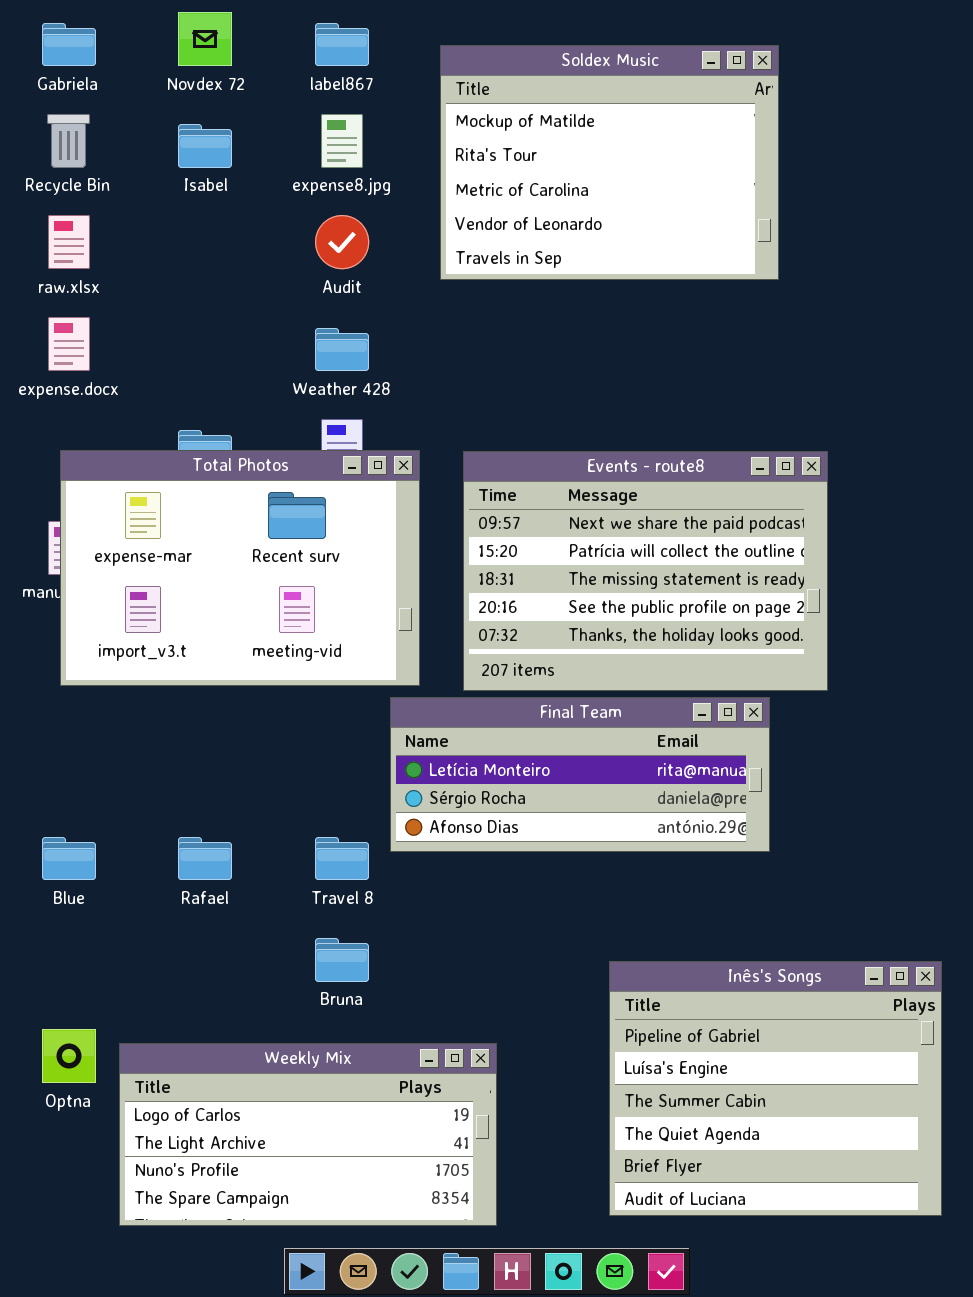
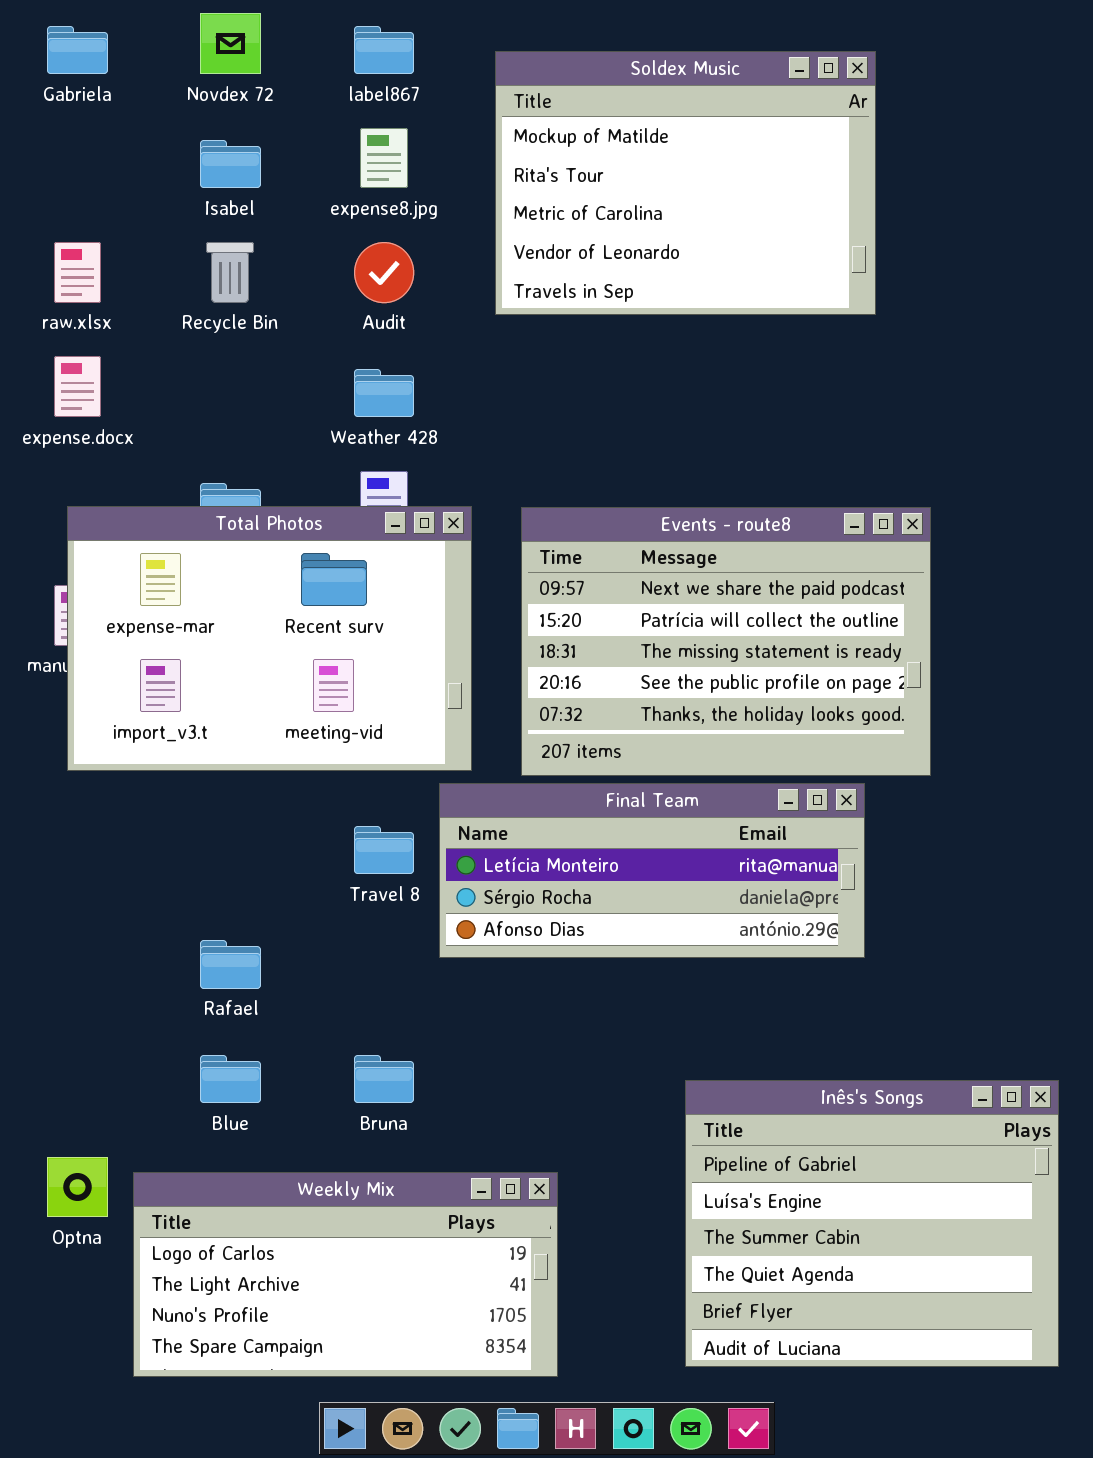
Recycle Bin: [47,114,90,168] -> [206,242,254,303], moved
Blue: [42,837,96,880] -> [200,1055,261,1103], moved
Travel 8: [315,837,369,880] -> [354,826,414,874], moved

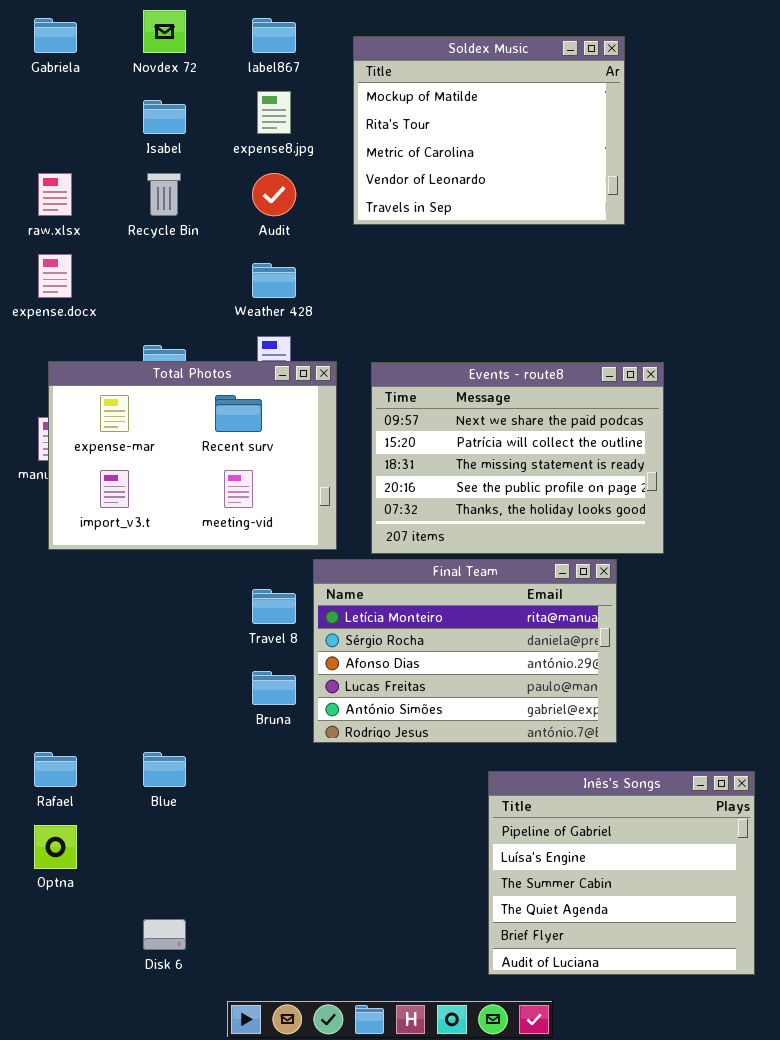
Final Team: [439,783,865,958] -> [313,559,617,743], resized
Rafael: [200,940,261,989] -> [34,752,77,787], moved
Bruna: [354,1055,414,1103] -> [252,671,296,705], moved
Weekly Mix: [133,1172,558,1377] -> none, closed

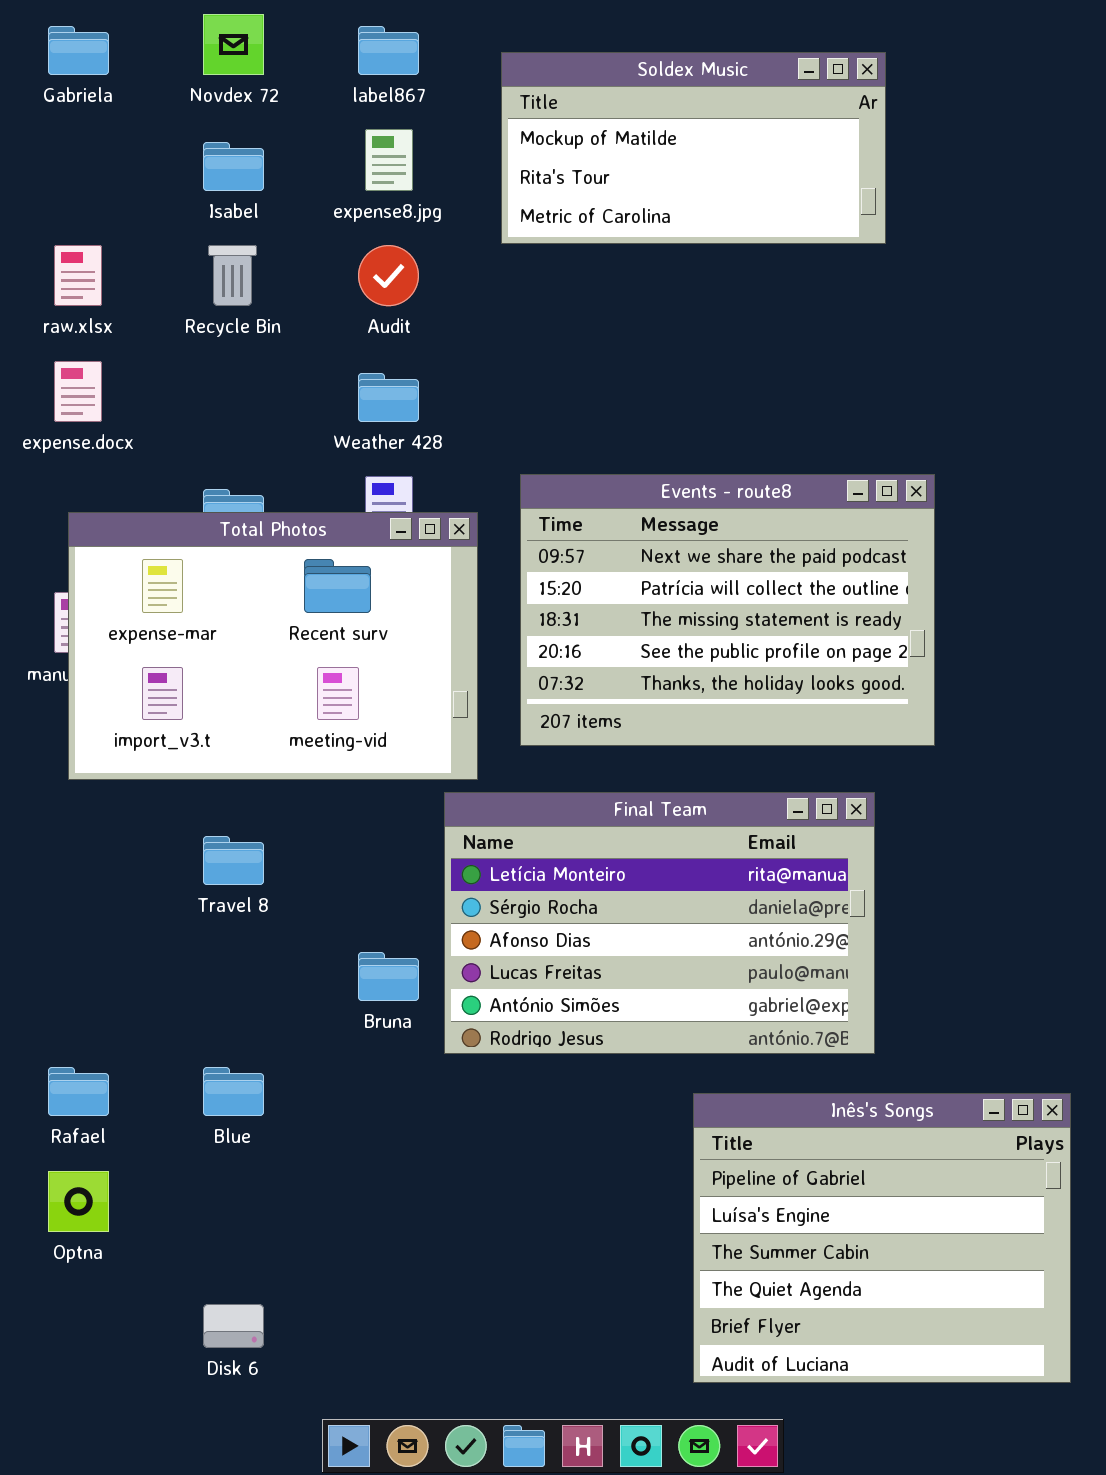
Soldex Music: [353,36,625,225] -> [501,52,886,244], resized
Events - route8: [371,362,664,554] -> [520,474,935,746], moved
Travel 8: [252,589,296,624] -> [203,836,264,885], moved

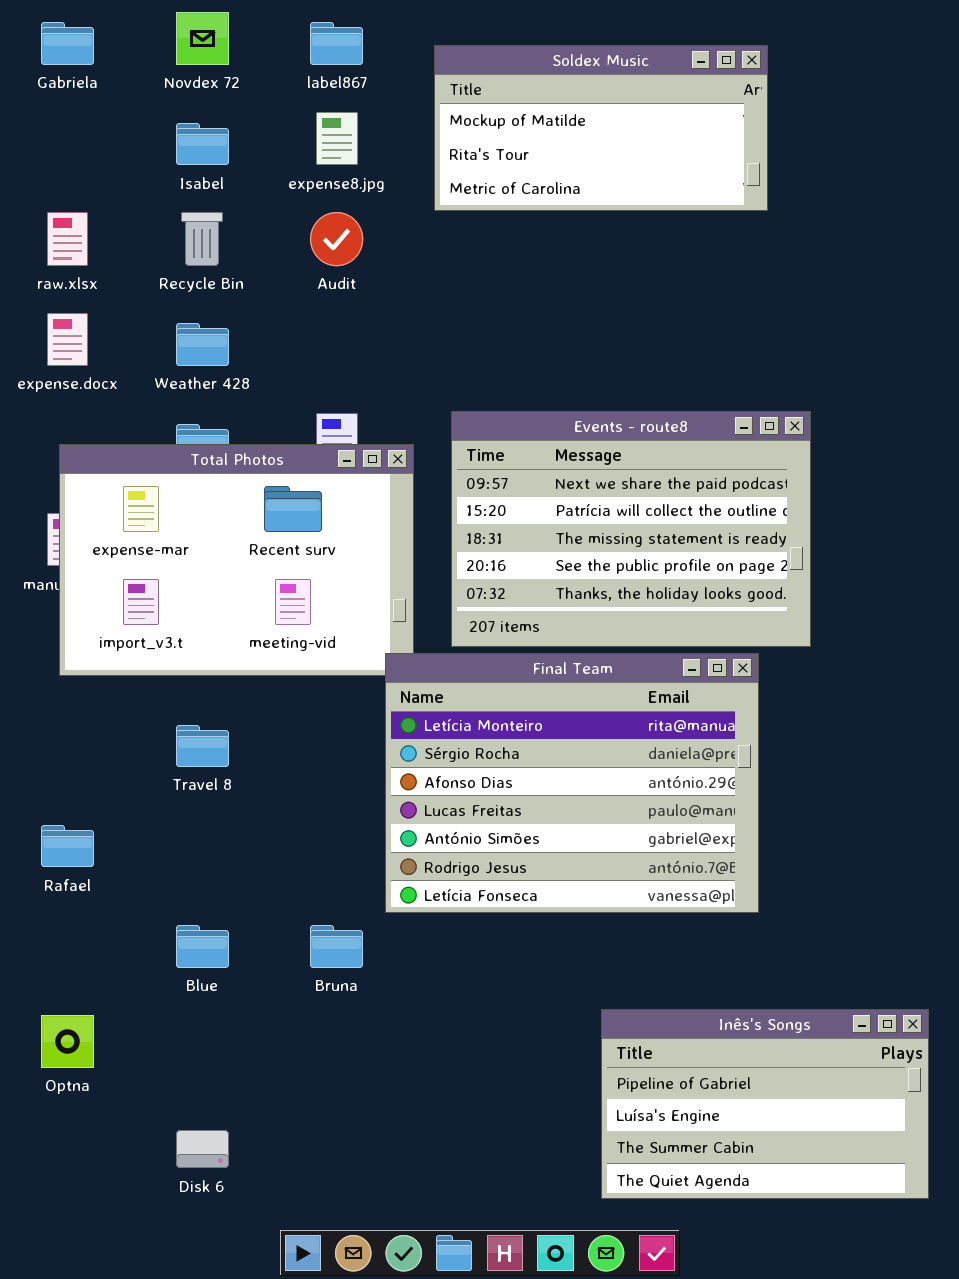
Weather 428: [358,373,419,422] -> [176,323,229,366], moved
Final Team: [444,792,875,1054] -> [385,653,759,913], resized
Bruna: [358,952,419,1001] -> [310,925,363,968], moved
Rafael: [48,1067,109,1116] -> [41,825,94,867], moved
Inês's Songs: [693,1093,1071,1383] -> [601,1009,929,1199], resized

